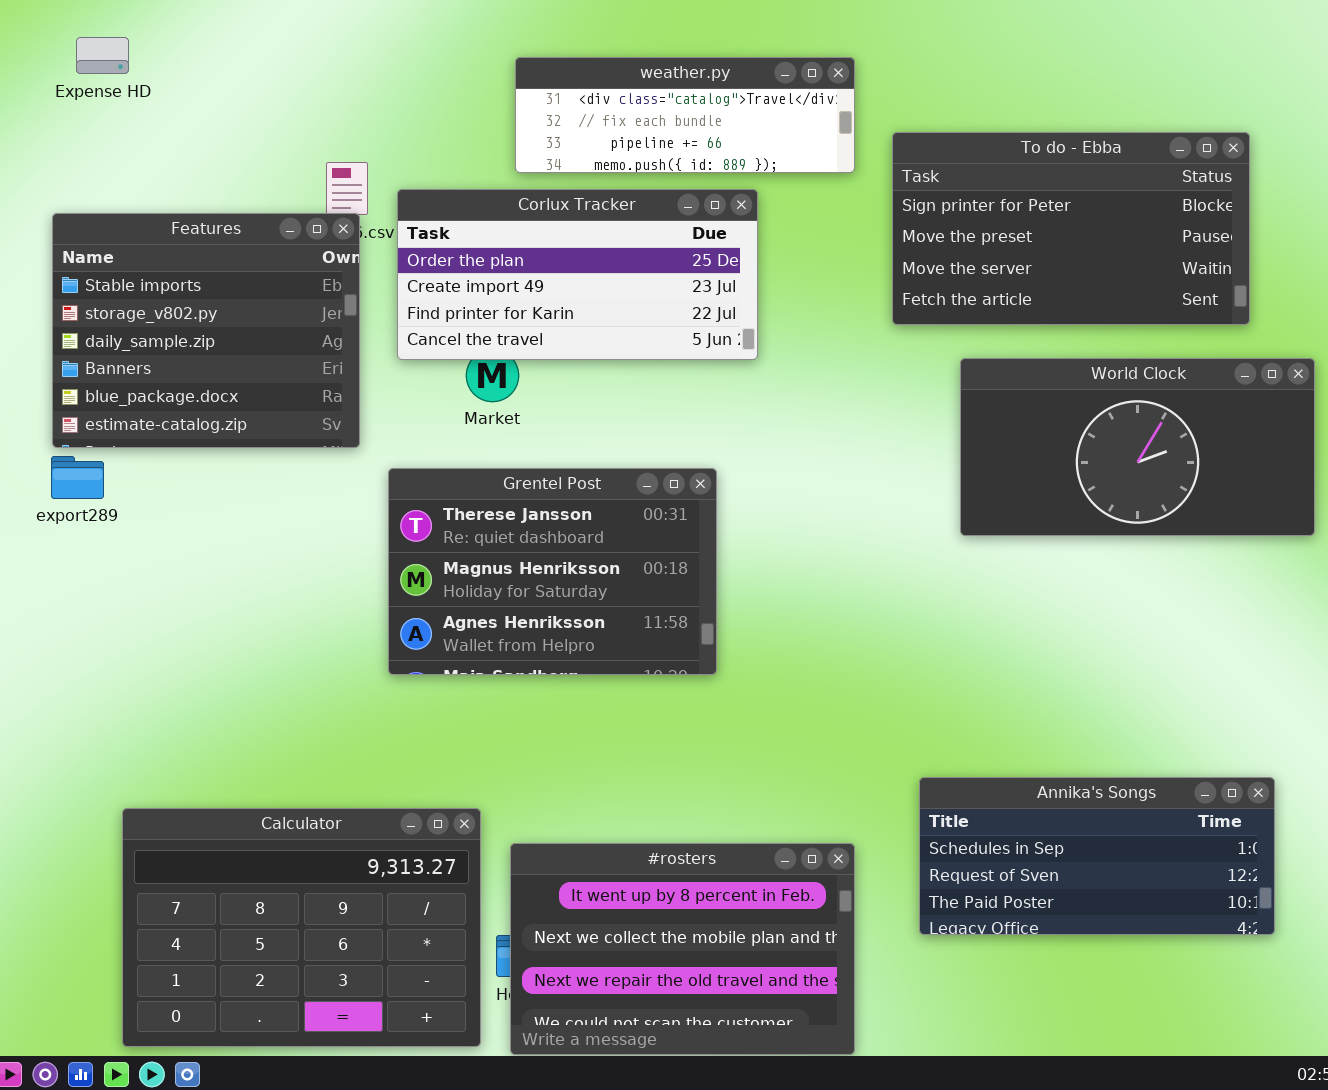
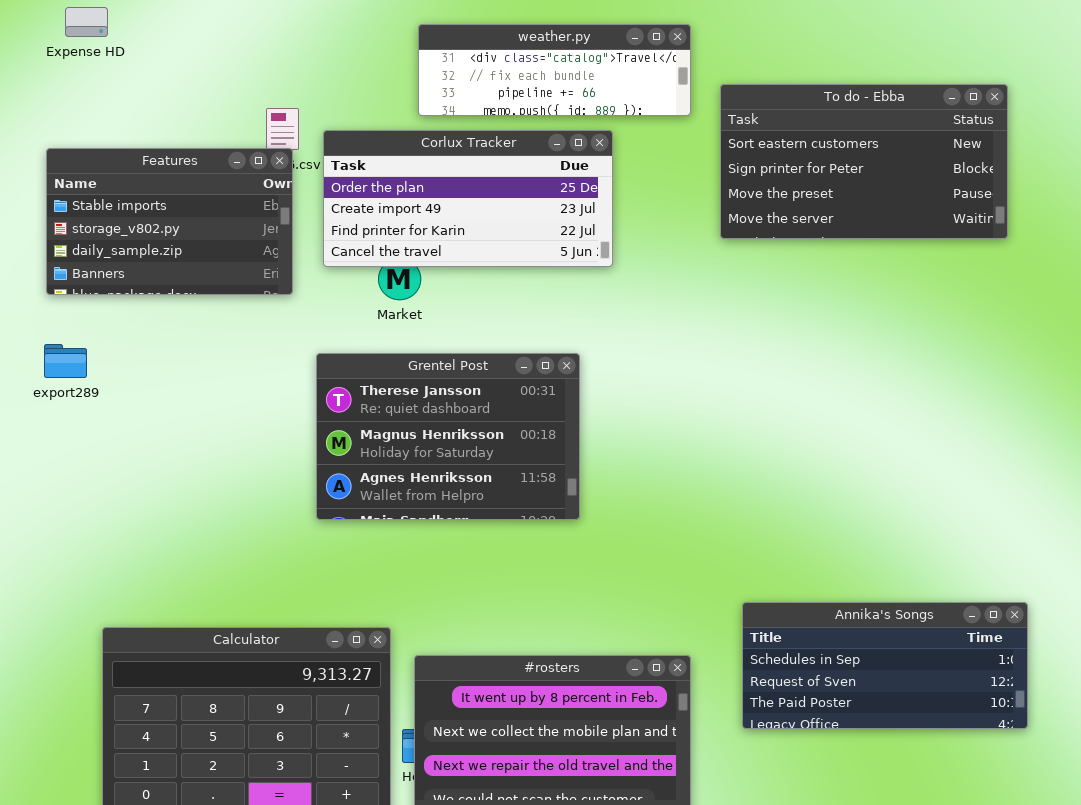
To do - Ebba: [892,132,1250,325] -> [720,84,1008,239], scrolled up 1 row
Features: [52,213,360,448] -> [46,148,293,295], resized
World Clock: [960,358,1315,536] -> none, closed

